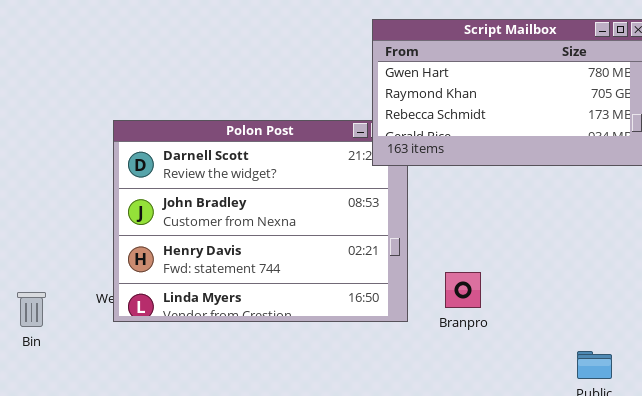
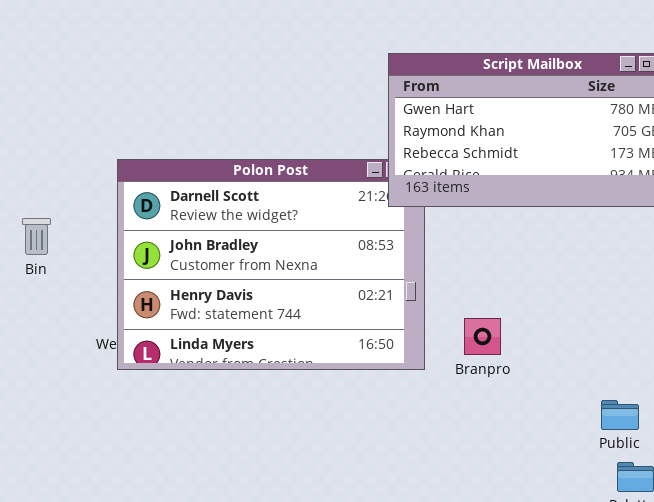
Bin: [17,292,46,327] -> [22,218,51,255], moved

